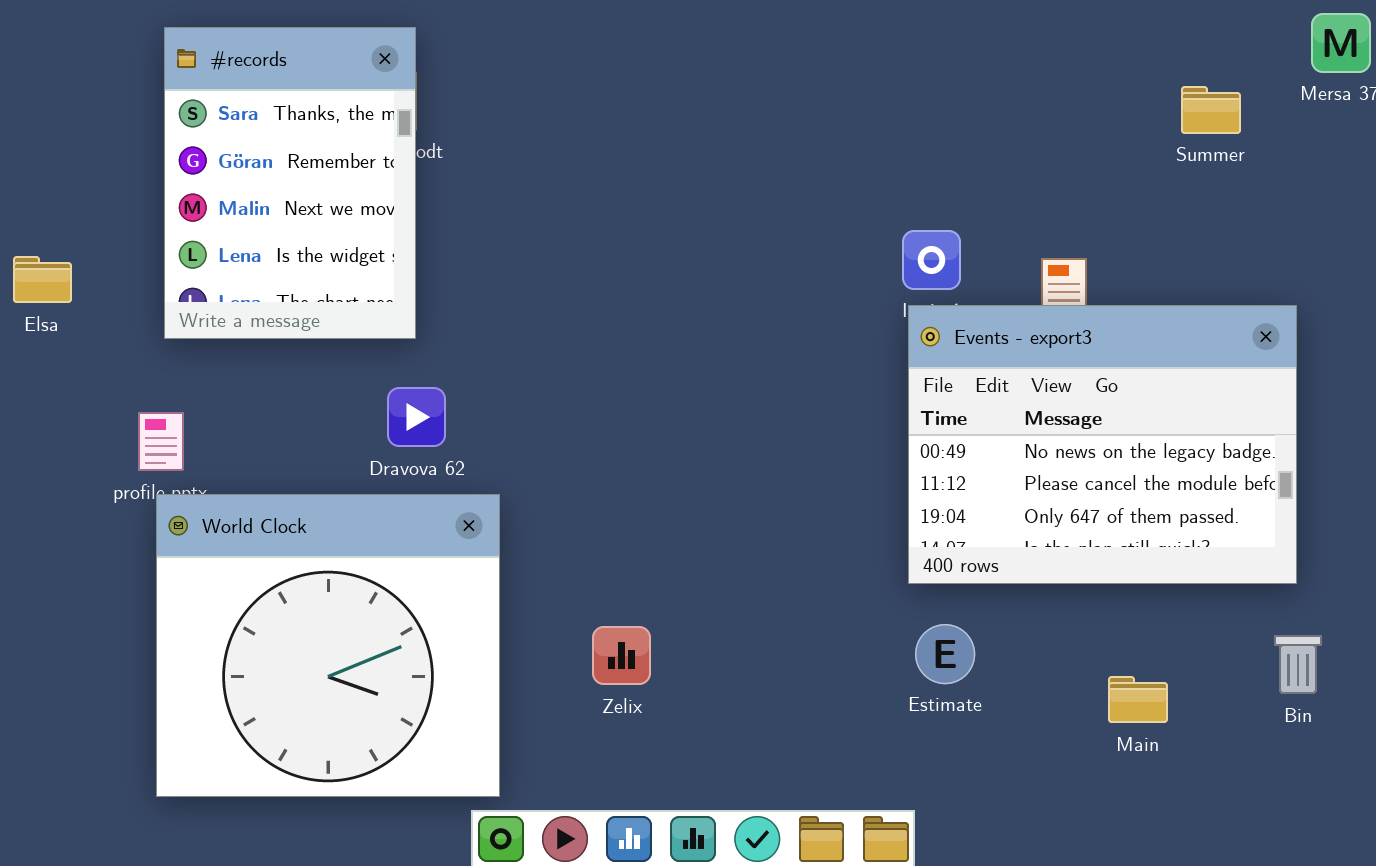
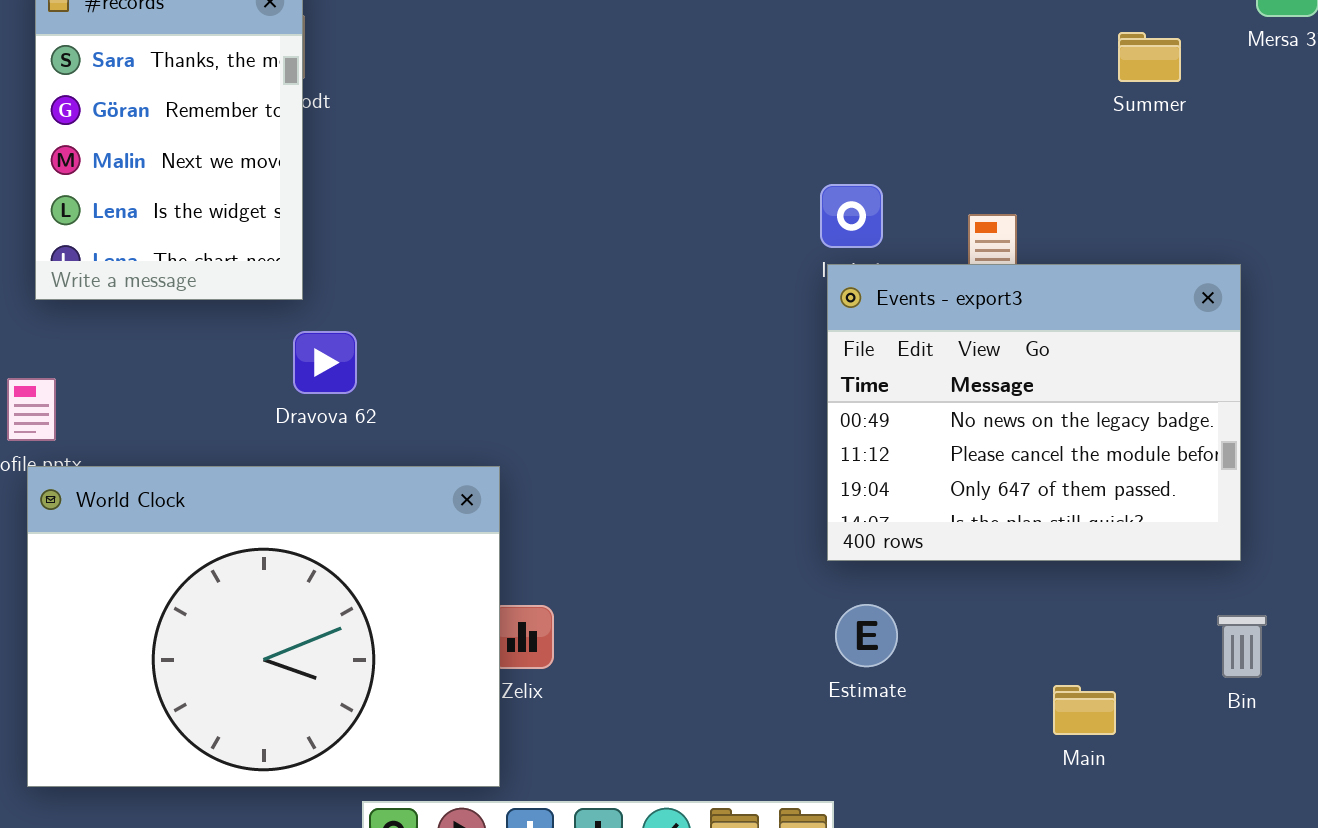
Dravova 62: [387,387,446,447] -> [293,331,357,394], moved
World Clock: [156,494,500,797] -> [27,466,500,787], resized
Main: [1108,676,1168,723] -> [1053,685,1116,735], moved

